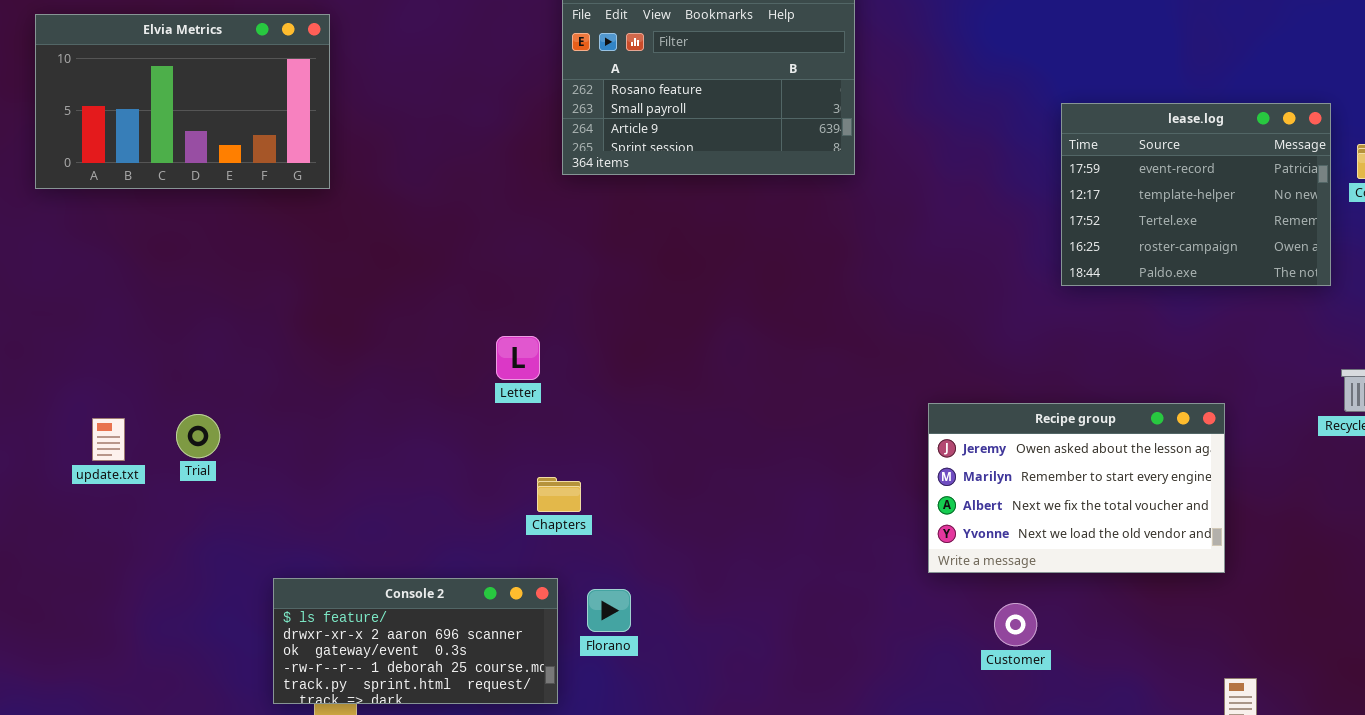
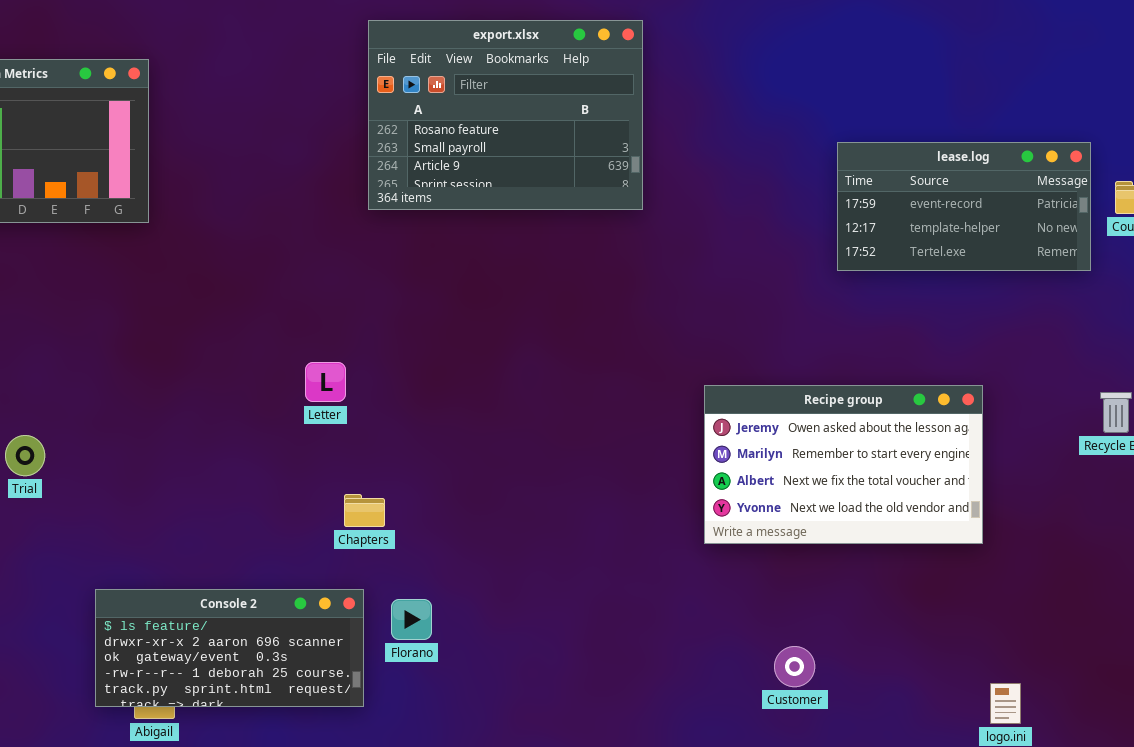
lease.log: [1061,103,1331,286] -> [837,142,1091,271], resized
Recipe group: [928,403,1225,573] -> [704,385,983,544], moved
Customer: [994,603,1037,646] -> [774,646,815,687], moved

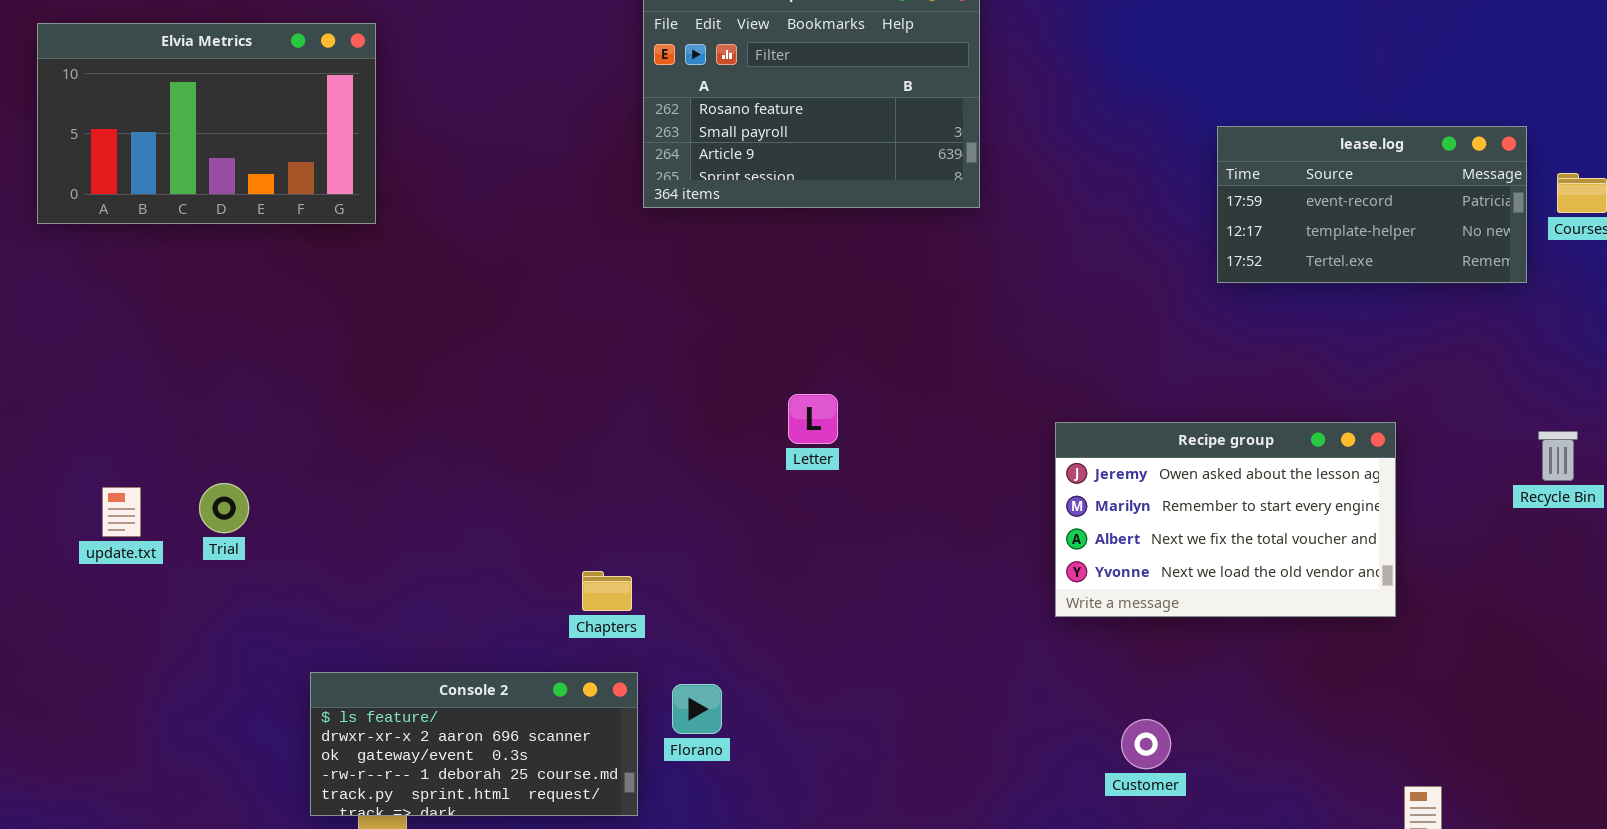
Letter: [305,362,346,402] -> [788,394,838,444], moved
Chapters: [344,494,385,527] -> [582,571,632,611], moved
Customer: [774,646,815,687] -> [1121,719,1171,769], moved

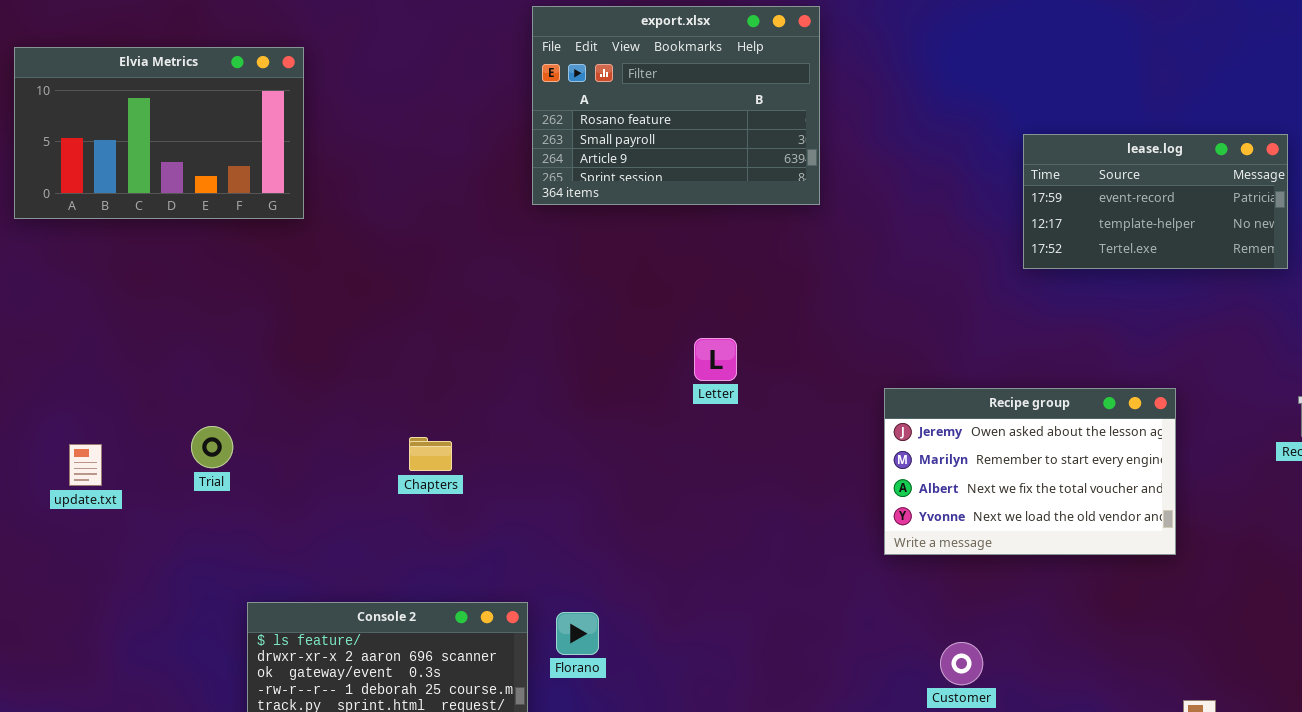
Letter: [788,394,838,444] -> [694,338,737,381], moved
Trial: [199,483,249,533] -> [191,426,233,468], moved
Chapters: [582,571,632,611] -> [409,437,452,471], moved

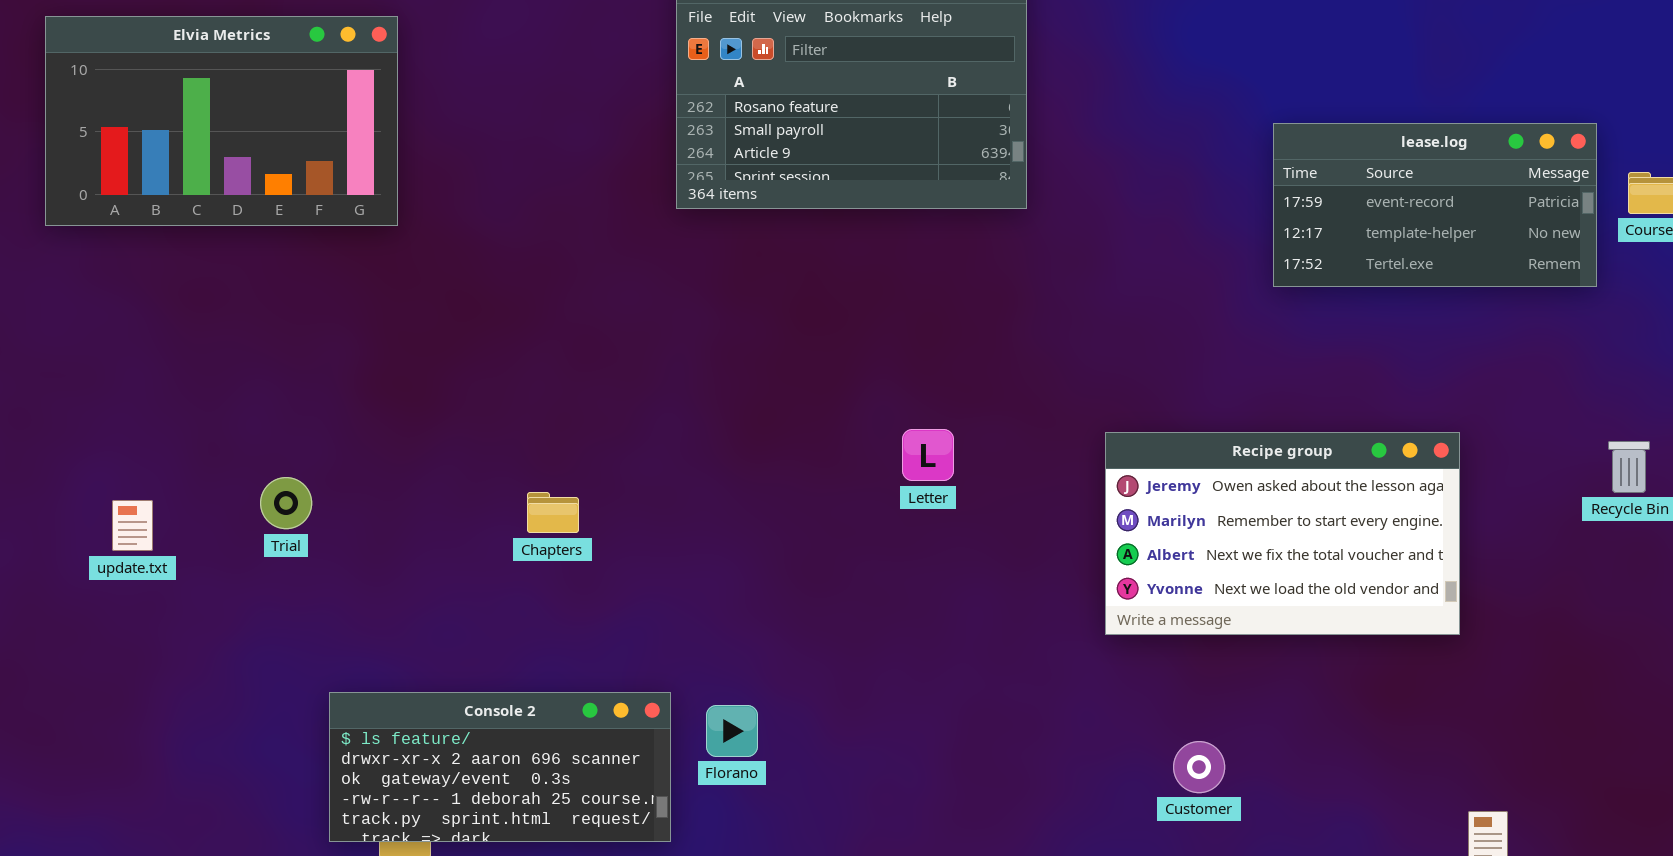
Letter: [694,338,737,381] -> [902,429,954,481], moved

